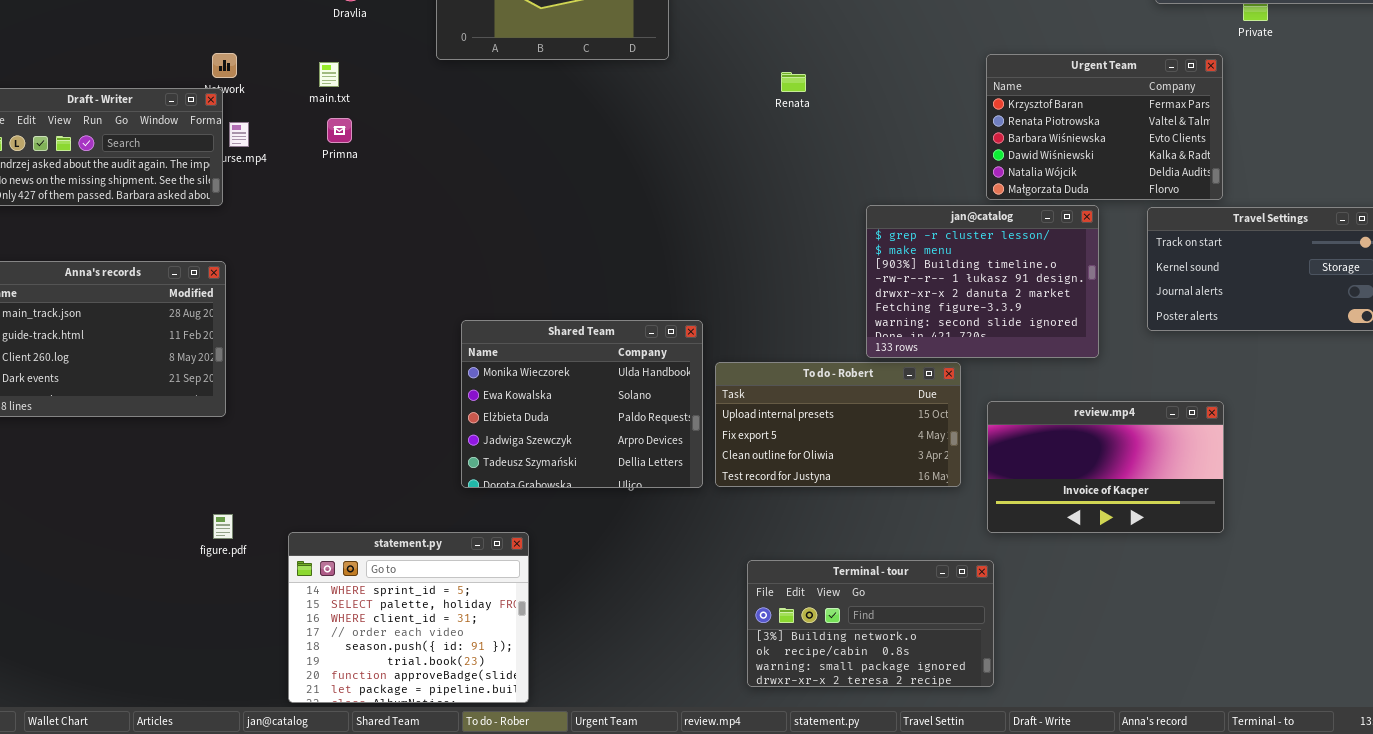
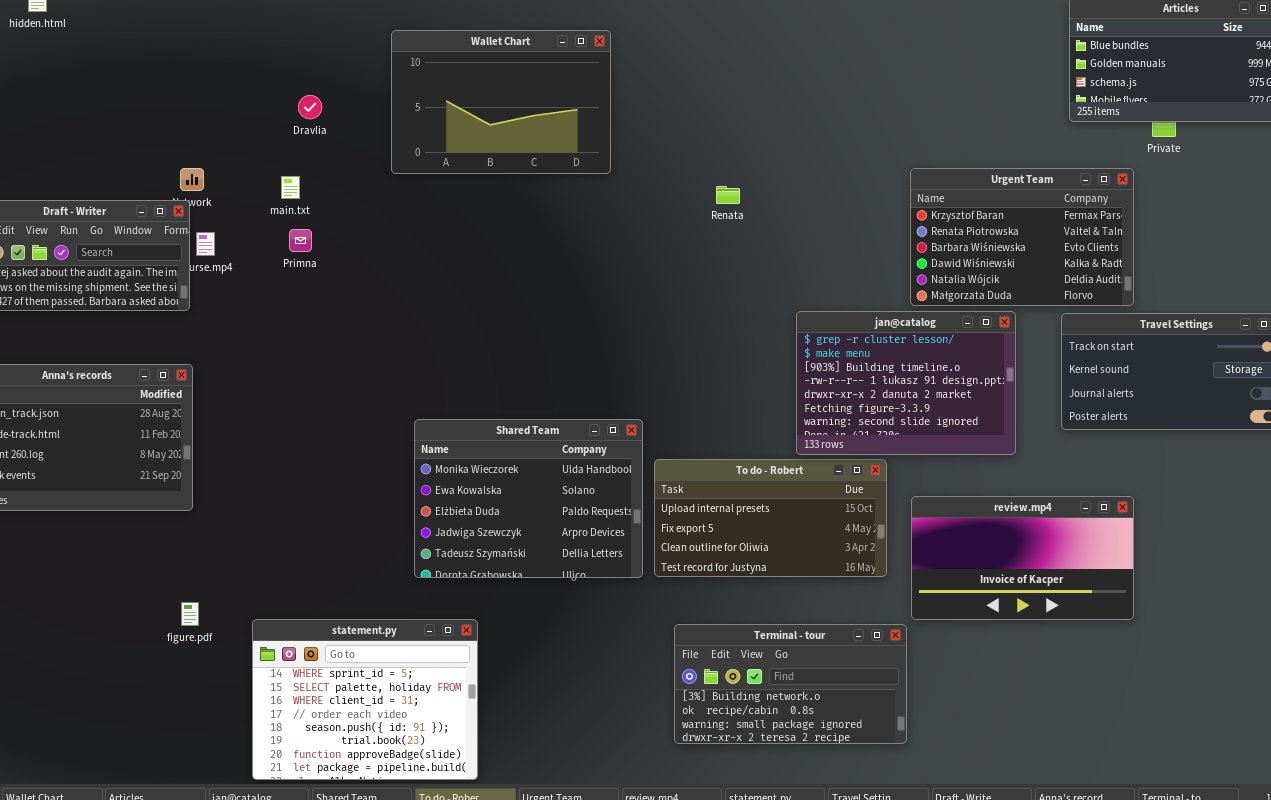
Terminal - tour: [747,560,994,687] -> [674,624,907,744], moved

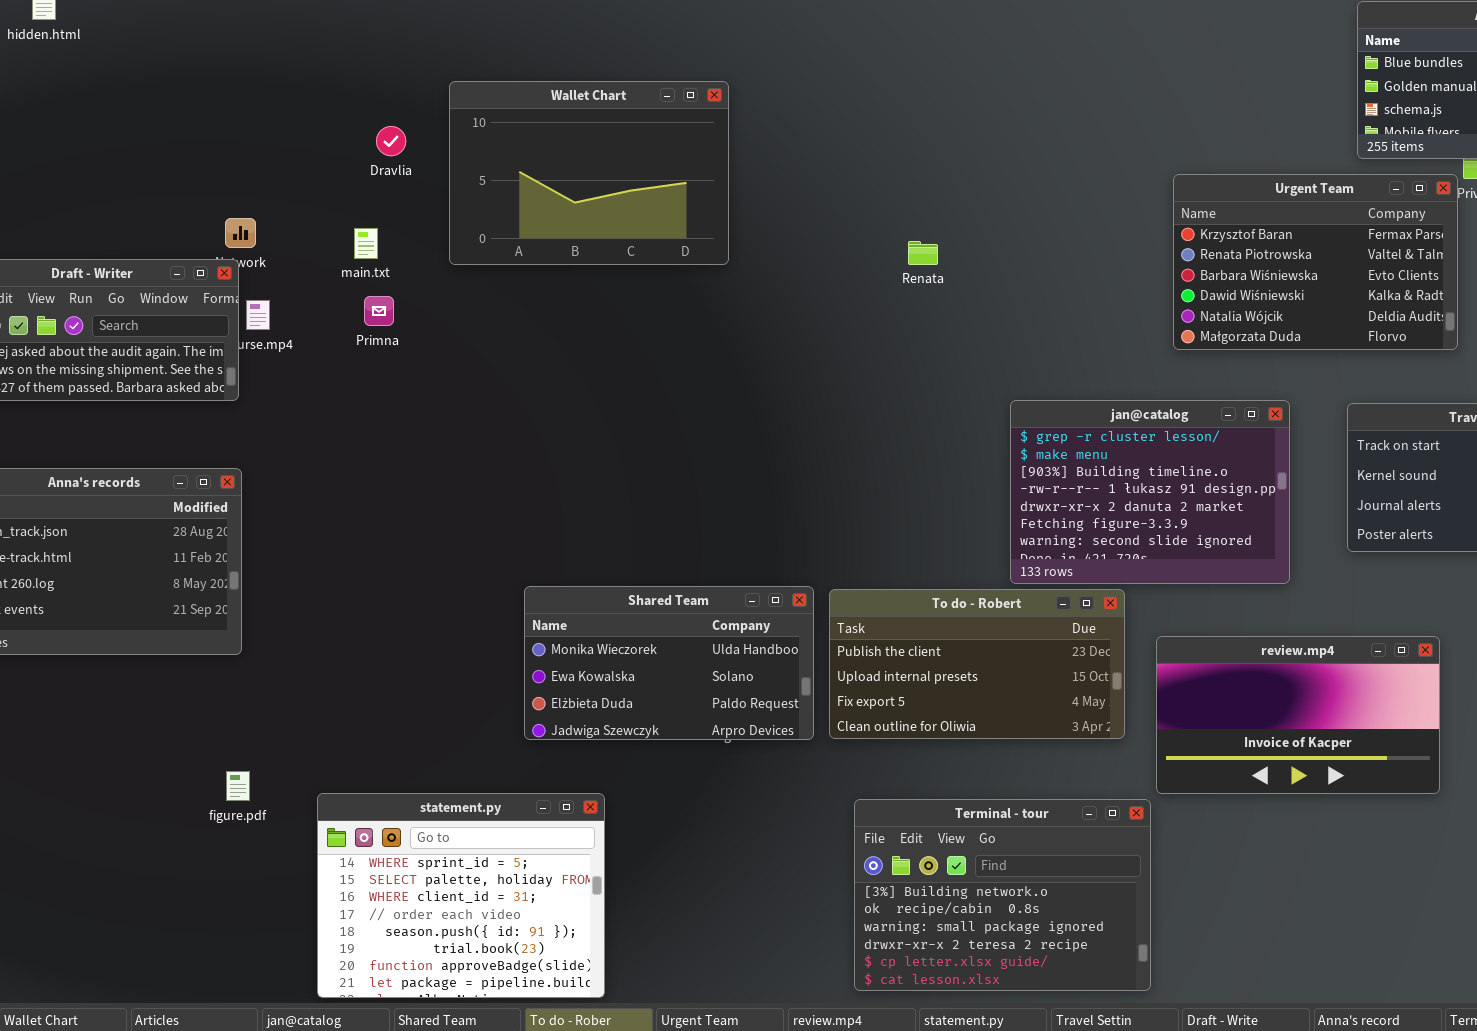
Wallet Chart: [391,30,611,174] -> [449,81,729,265], moved
Urgent Team: [910,168,1134,306] -> [1173,174,1458,350], moved
Shared Team: [414,419,643,578] -> [524,586,814,740], resized
To do - Robert: [654,459,887,577] -> [829,589,1125,739], scrolled up 1 row
Terminal - tour: [674,624,907,744] -> [854,799,1151,991], resized

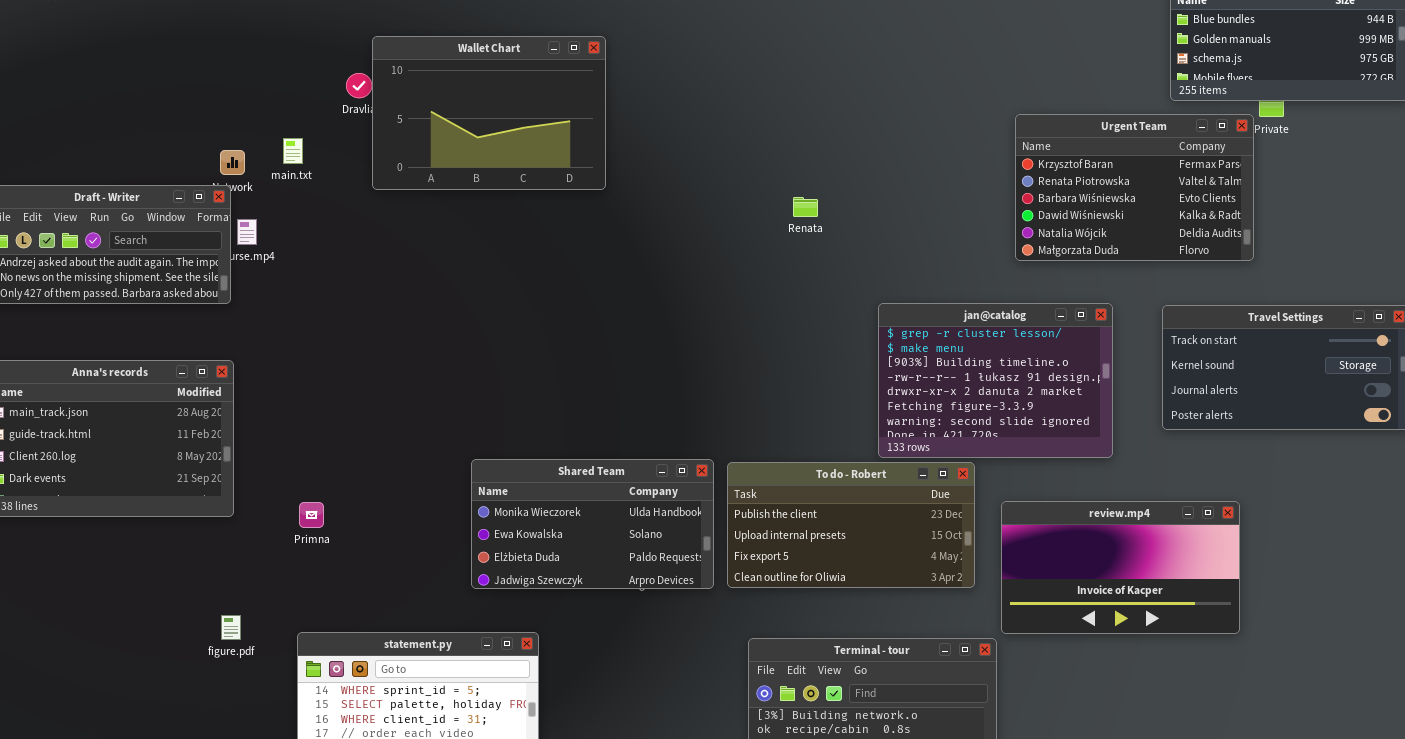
Wallet Chart: [449,81,729,265] -> [372,36,606,190], moved
main.txt: [354,228,378,259] -> [283,138,303,164], moved
Renata: [908,241,938,265] -> [793,197,818,217], moved
Primna: [364,296,394,326] -> [299,502,324,528], moved

